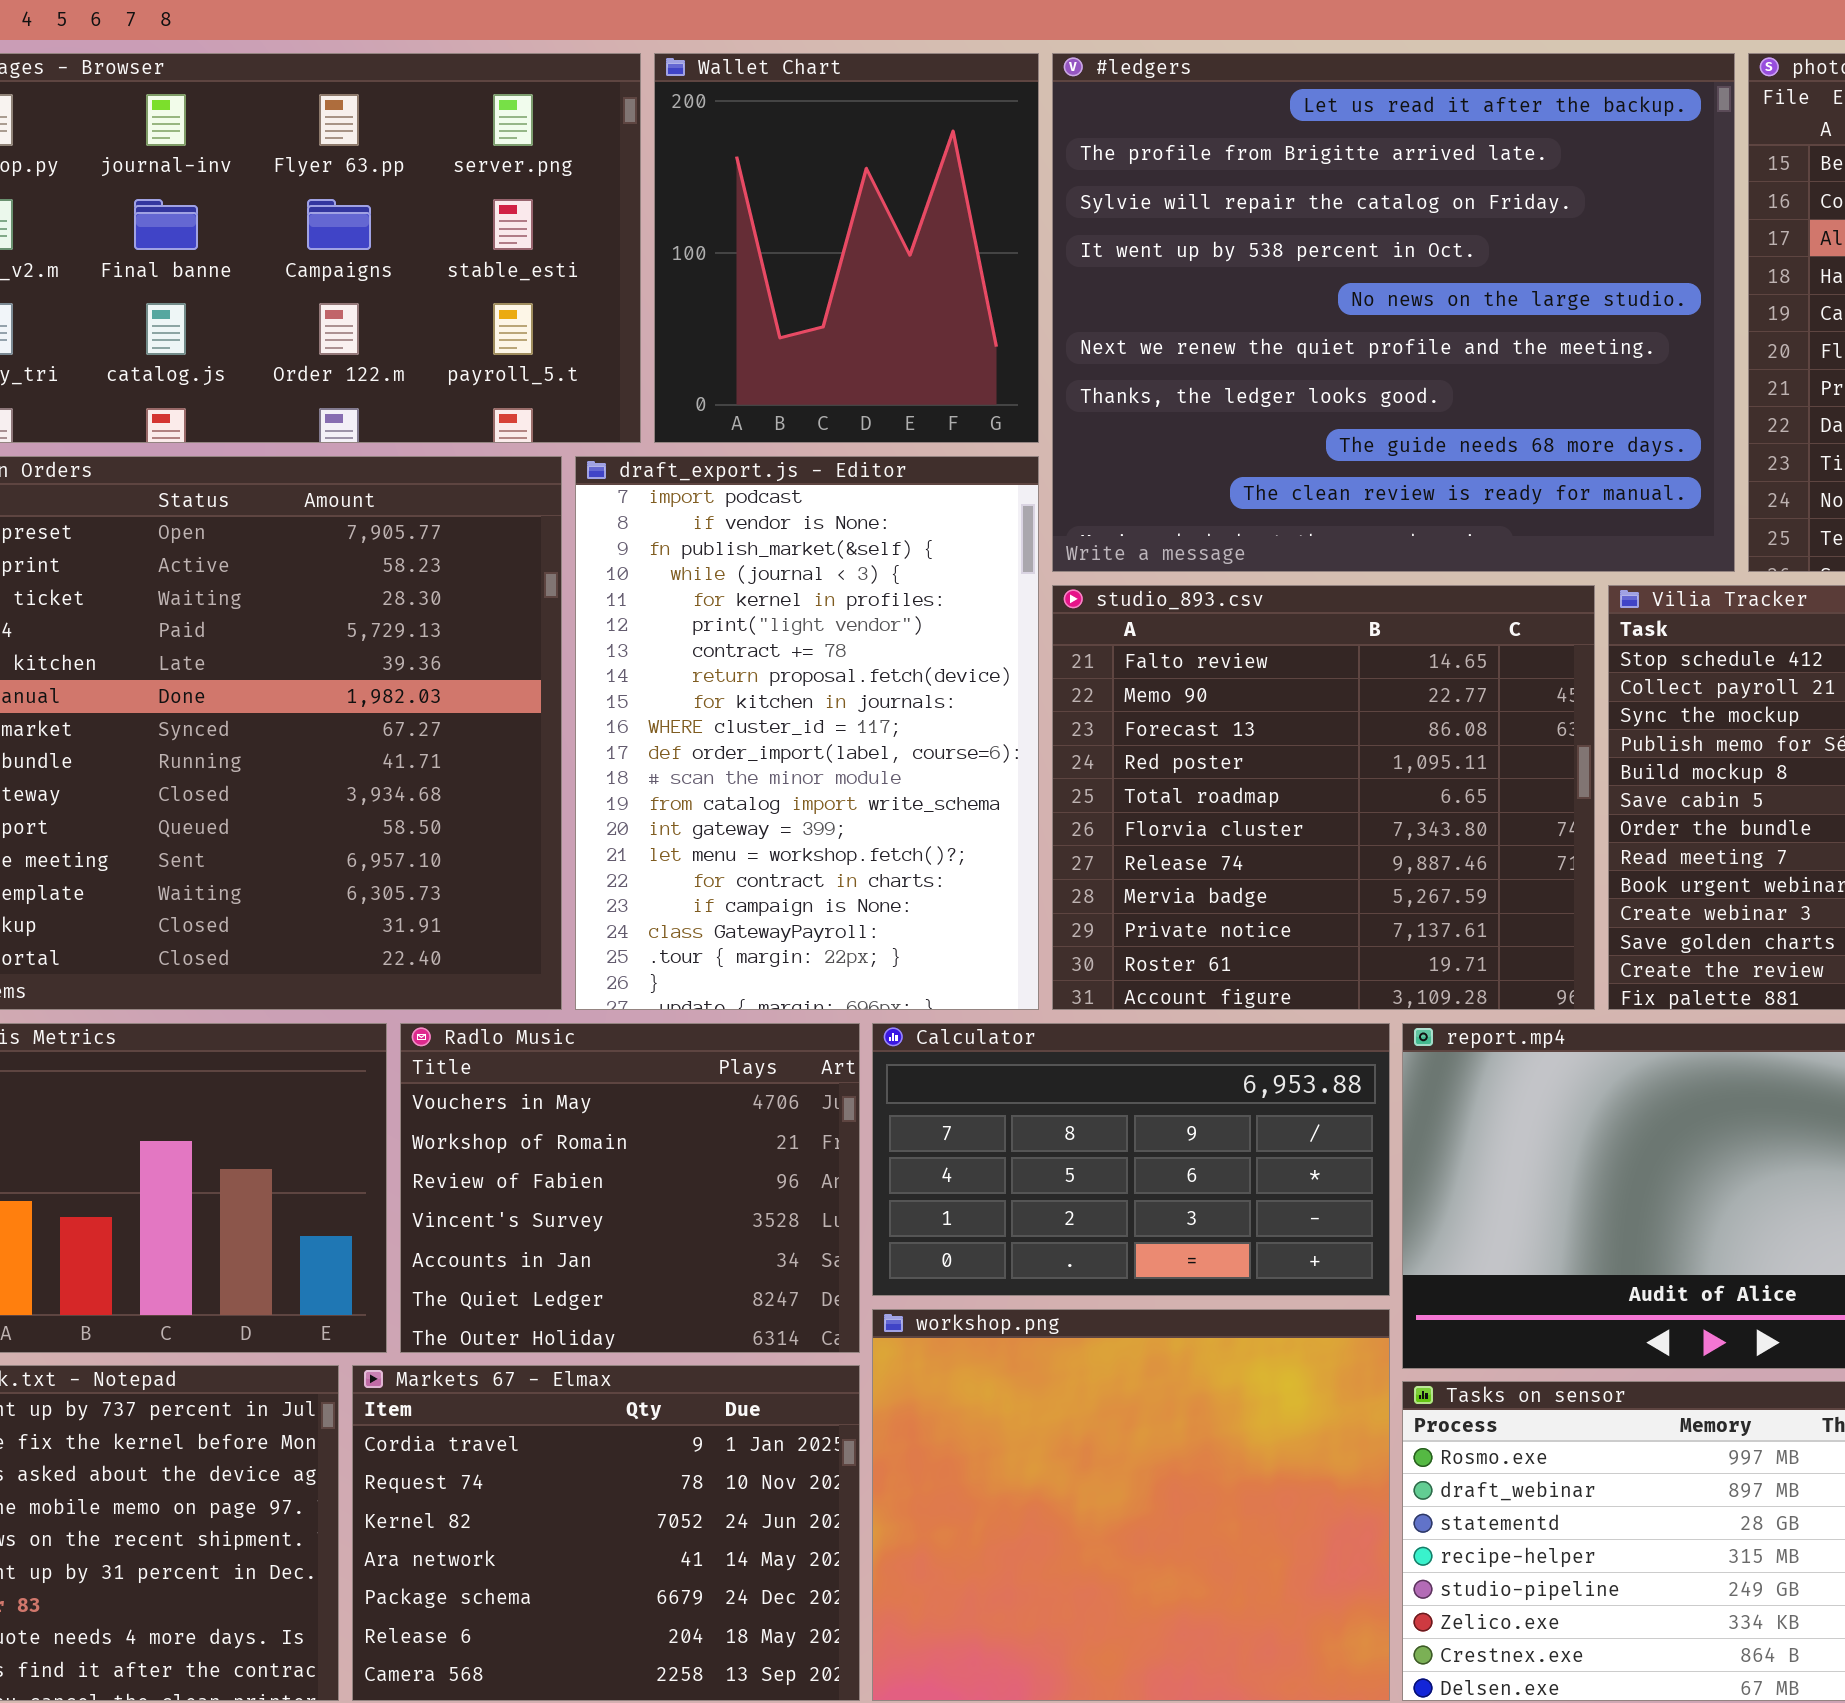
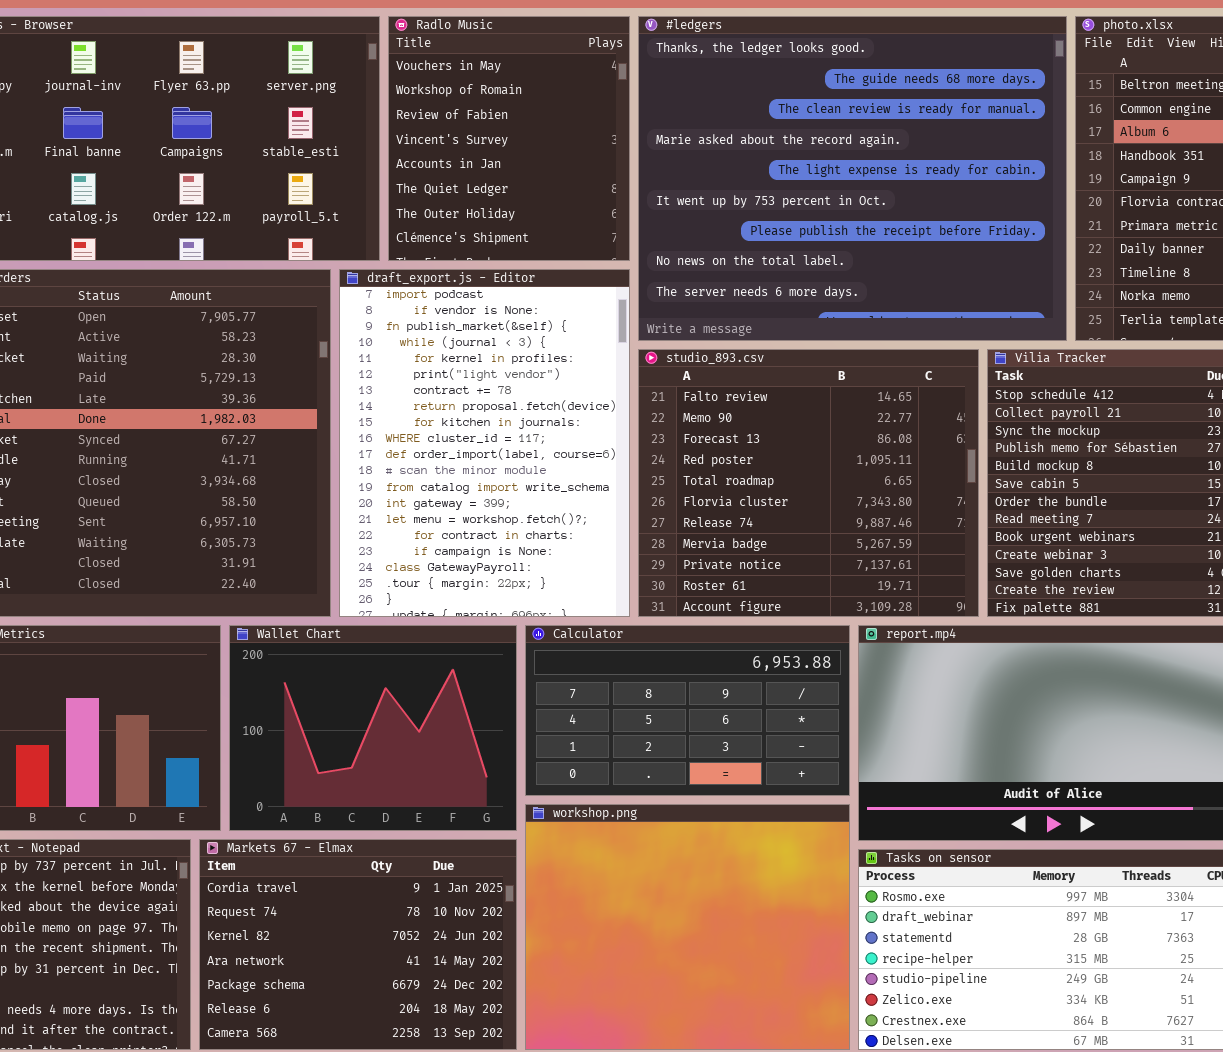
Wallet Chart: [654,53,1039,443] -> [229,625,517,831], moved, resized
#ledgers: [1052,53,1735,572] -> [638,16,1067,341], scrolled down 6 rows
Radlo Music: [400,1023,860,1353] -> [388,16,630,261], moved, resized

